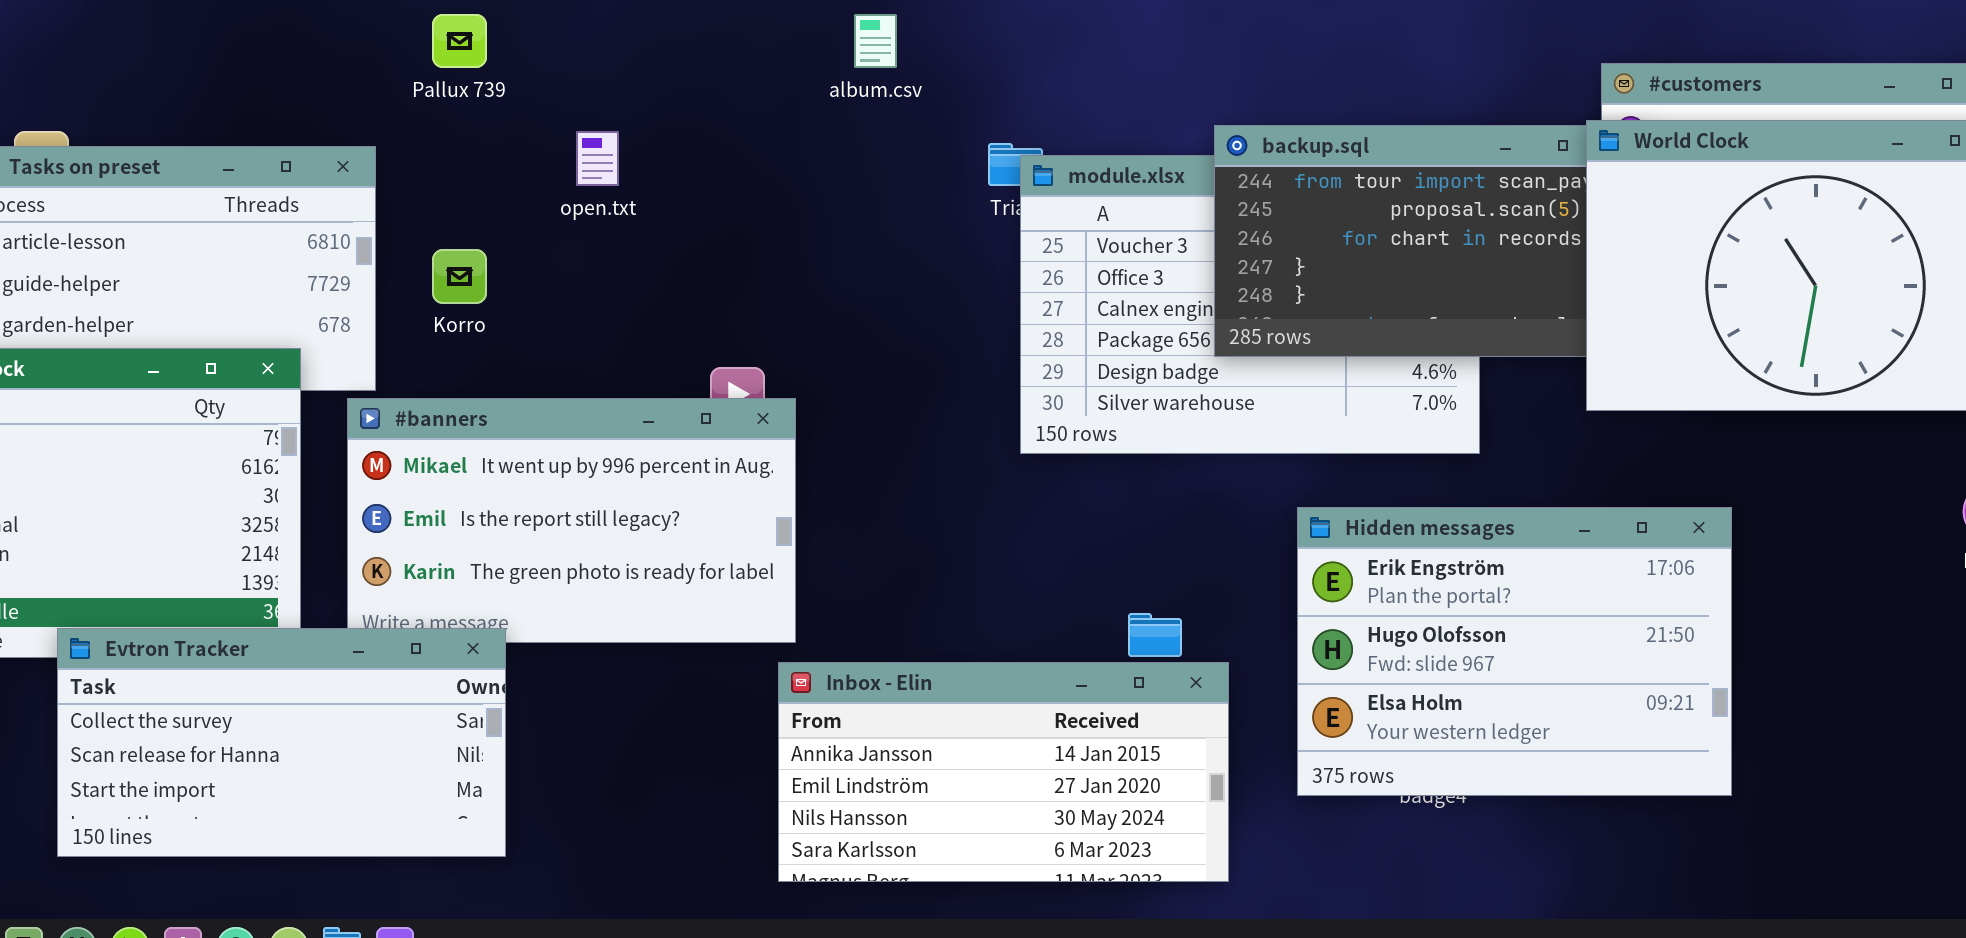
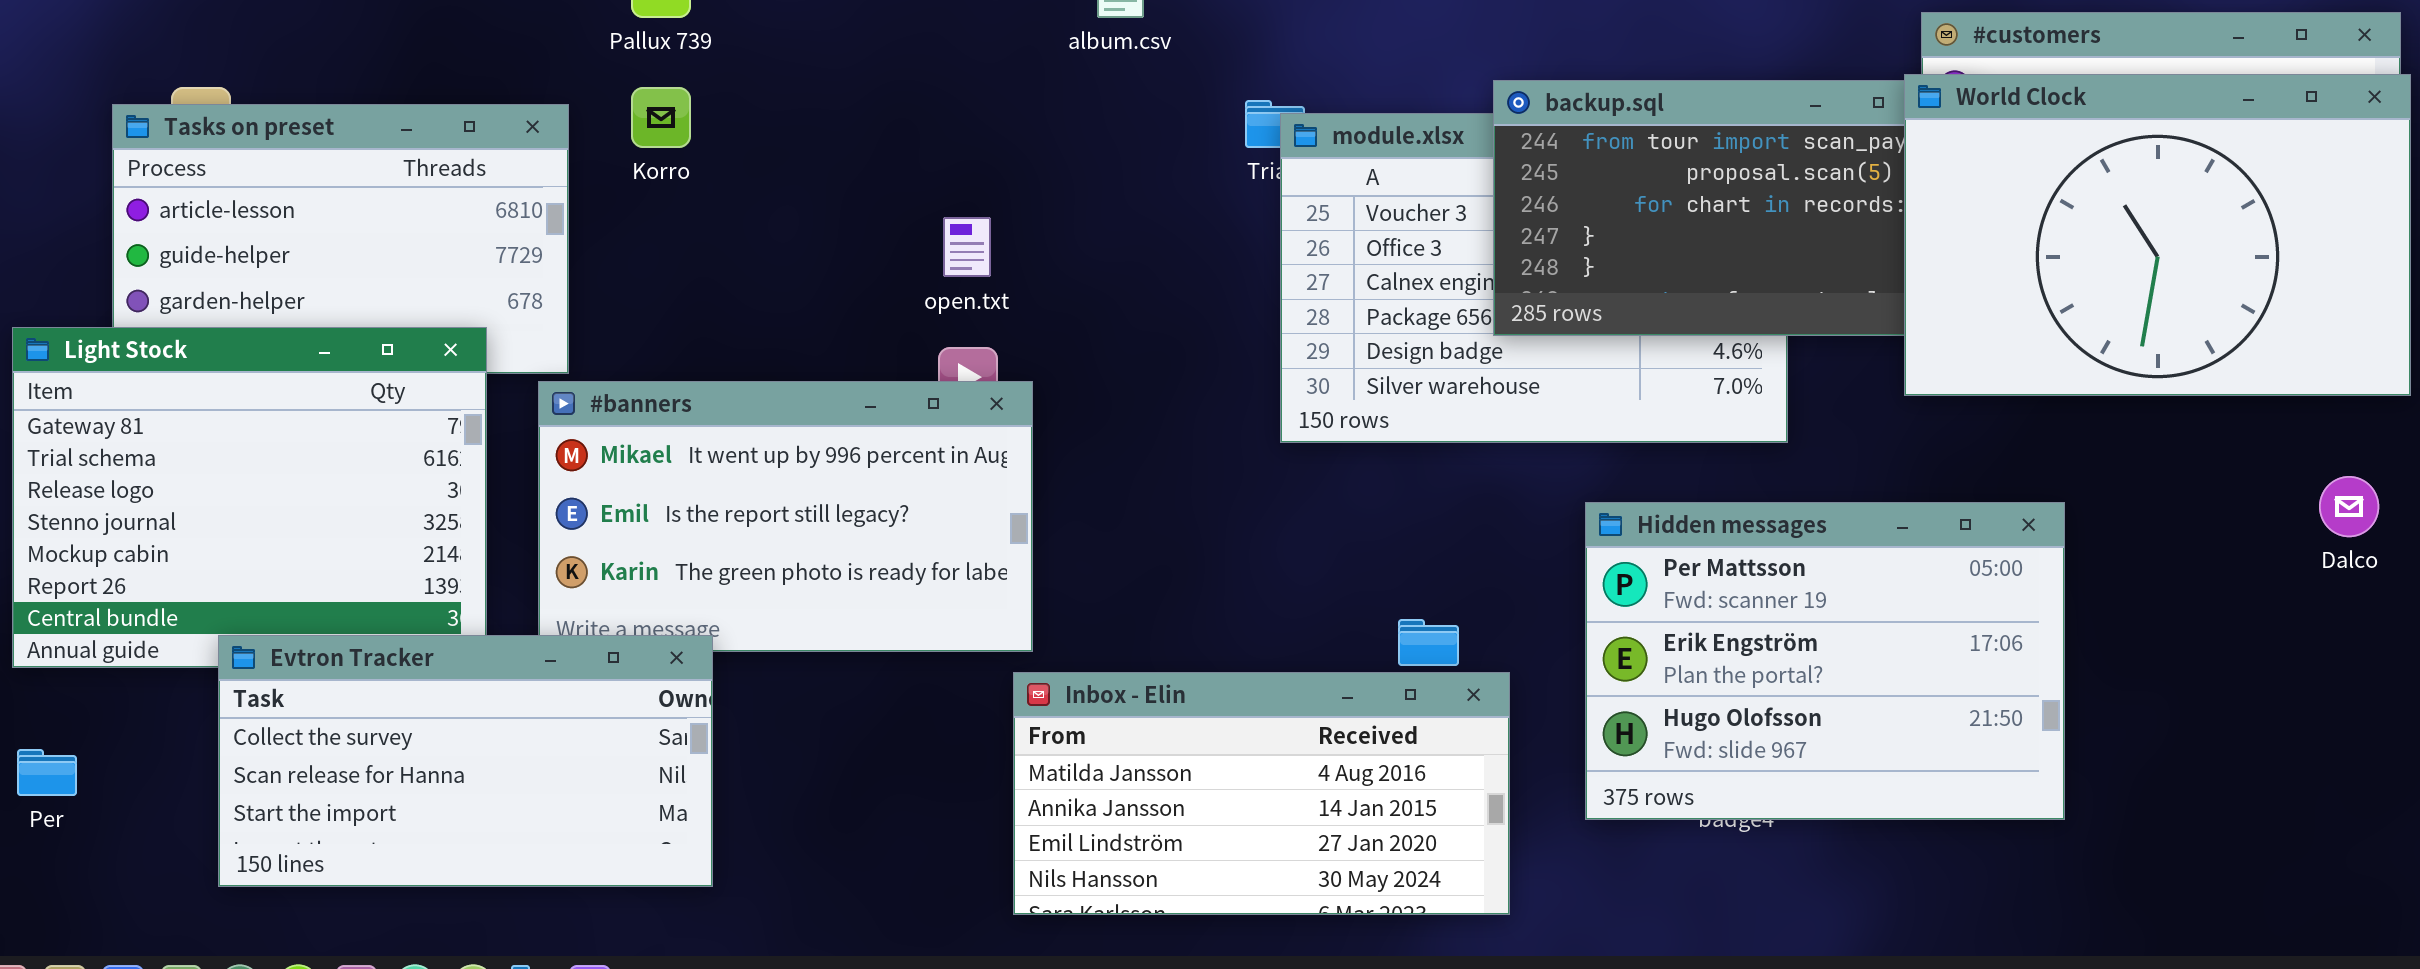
open.txt: [576,131,619,186] -> [943,217,991,277], moved
Korro: [432,249,487,304] -> [631,87,691,148], moved
Hidden messages: [1297,507,1732,796] -> [1585,502,2065,820], scrolled up 1 row
Inbox - Elin: [778,662,1229,882] -> [1013,672,1510,915], scrolled up 1 row

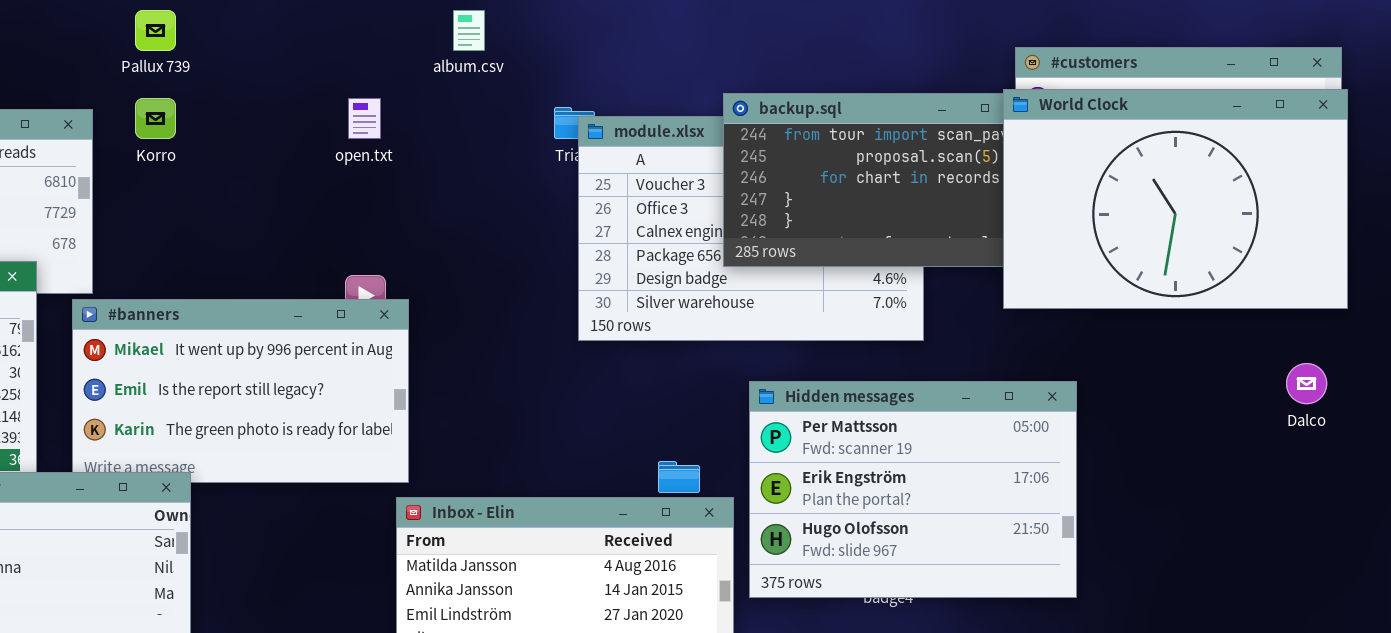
open.txt: [943,217,991,277] -> [348,98,381,139], moved
Hidden messages: [1585,502,2065,820] -> [749,381,1077,598], moved

